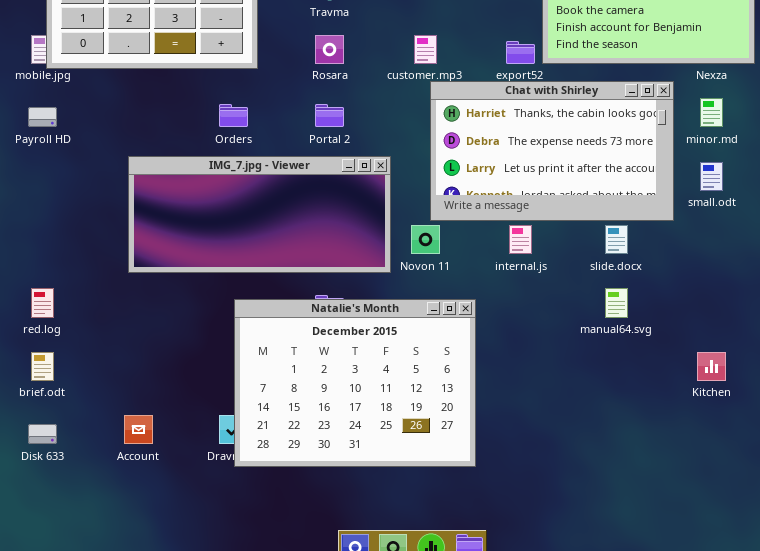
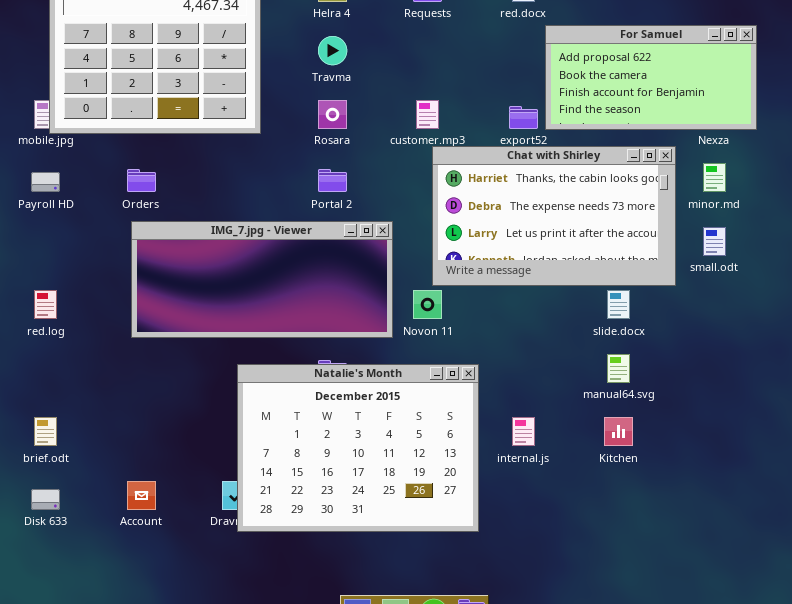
Orders: [219,104,248,127] -> [127,169,156,192], moved
internal.js: [509,225,532,254] -> [512,417,535,446], moved
red.log: [31,288,54,318] -> [34,290,57,319], moved
Kitchen: [697,352,726,381] -> [604,417,633,446], moved

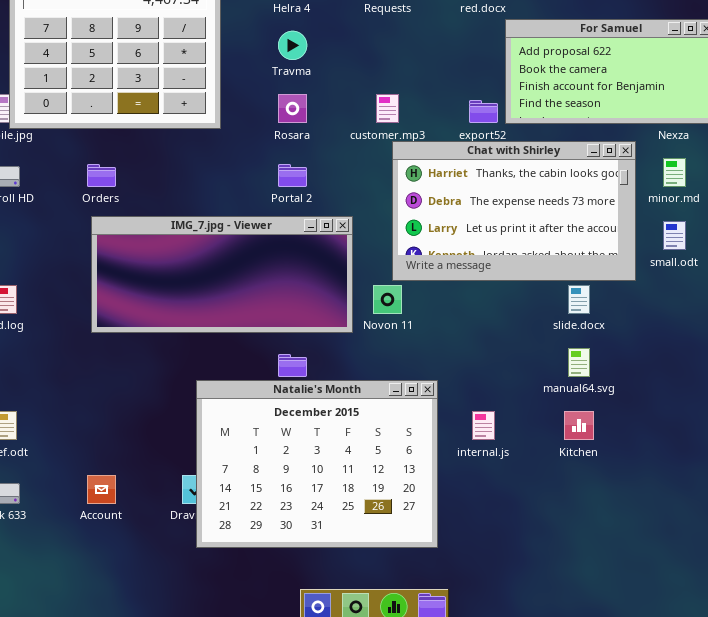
Natalie's Month: [237,364,479,532] -> [196,380,438,548], moved

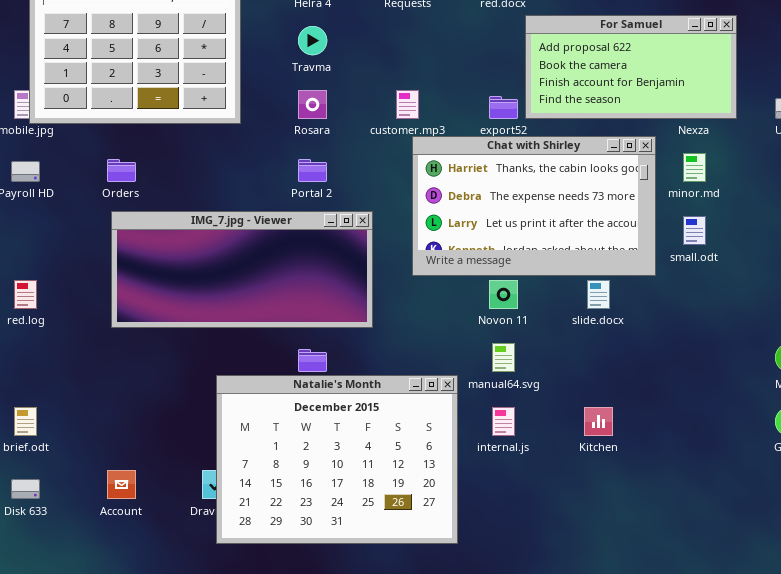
Novon 11: [373,285,402,314] -> [489,280,518,309], moved
manual64.svg: [568,348,590,377] -> [492,343,515,372], moved

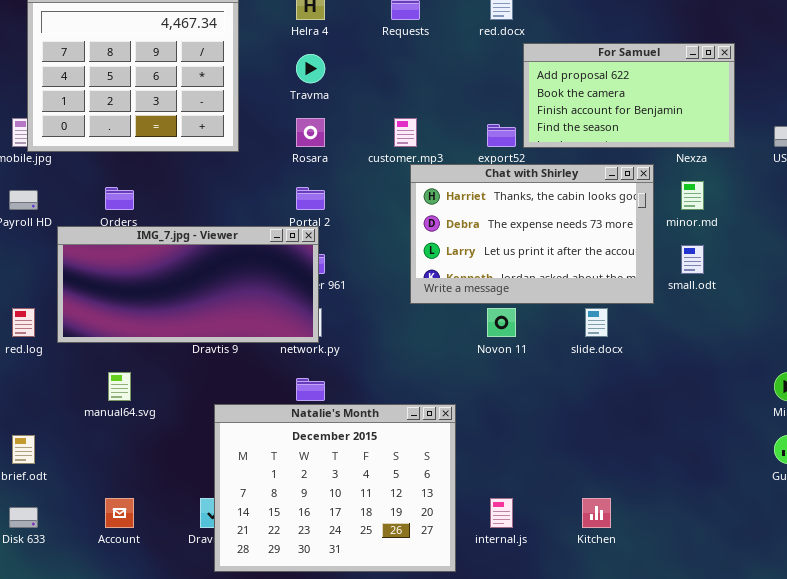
IMG_7.jpg - Viewer: [111,211,373,328] -> [57,226,319,343], moved
manual64.svg: [492,343,515,372] -> [108,372,131,401], moved
internal.js: [492,407,515,436] -> [490,498,513,528], moved
Kitchen: [584,407,613,436] -> [582,498,611,528], moved

